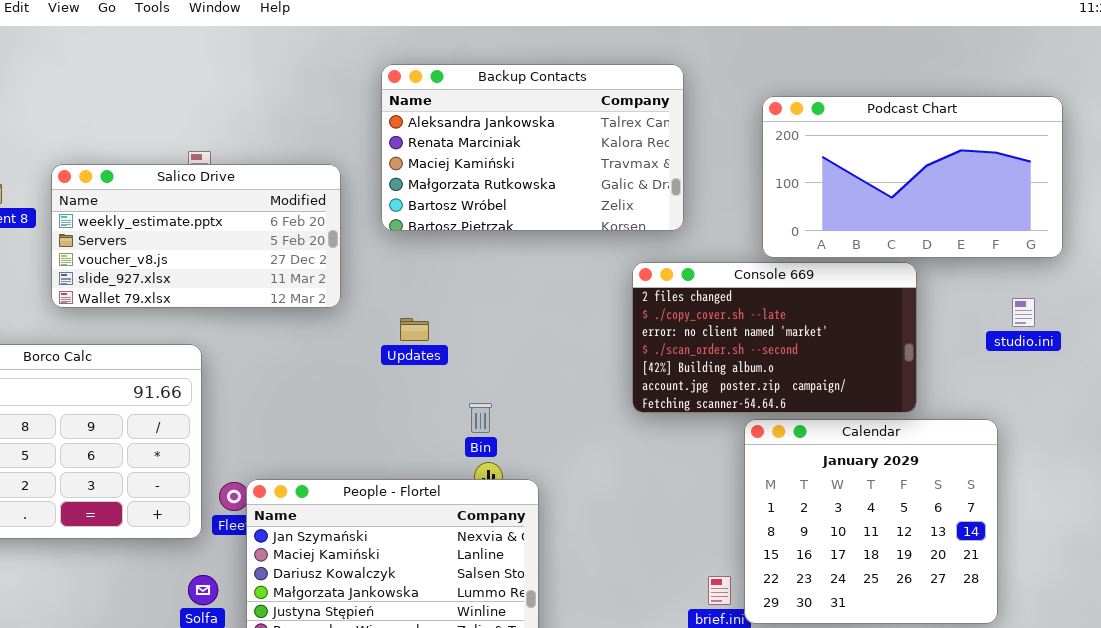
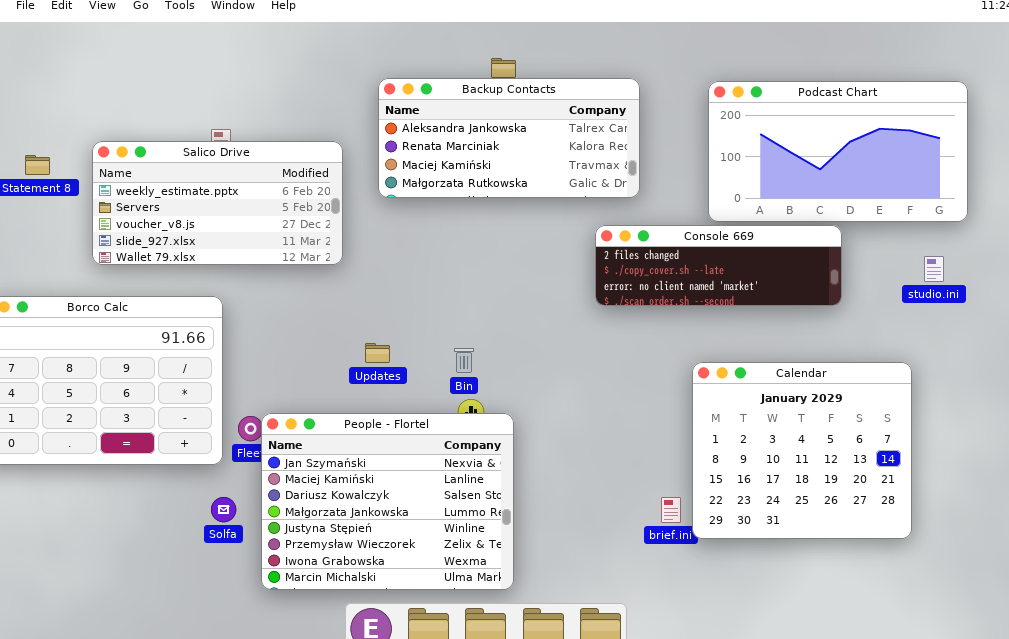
Backup Contacts: [381,64,684,231] -> [378,78,640,198], resized
Console 669: [632,262,917,413] -> [595,225,842,306], resized
Updates: [400,318,429,341] -> [365,343,390,363], moved

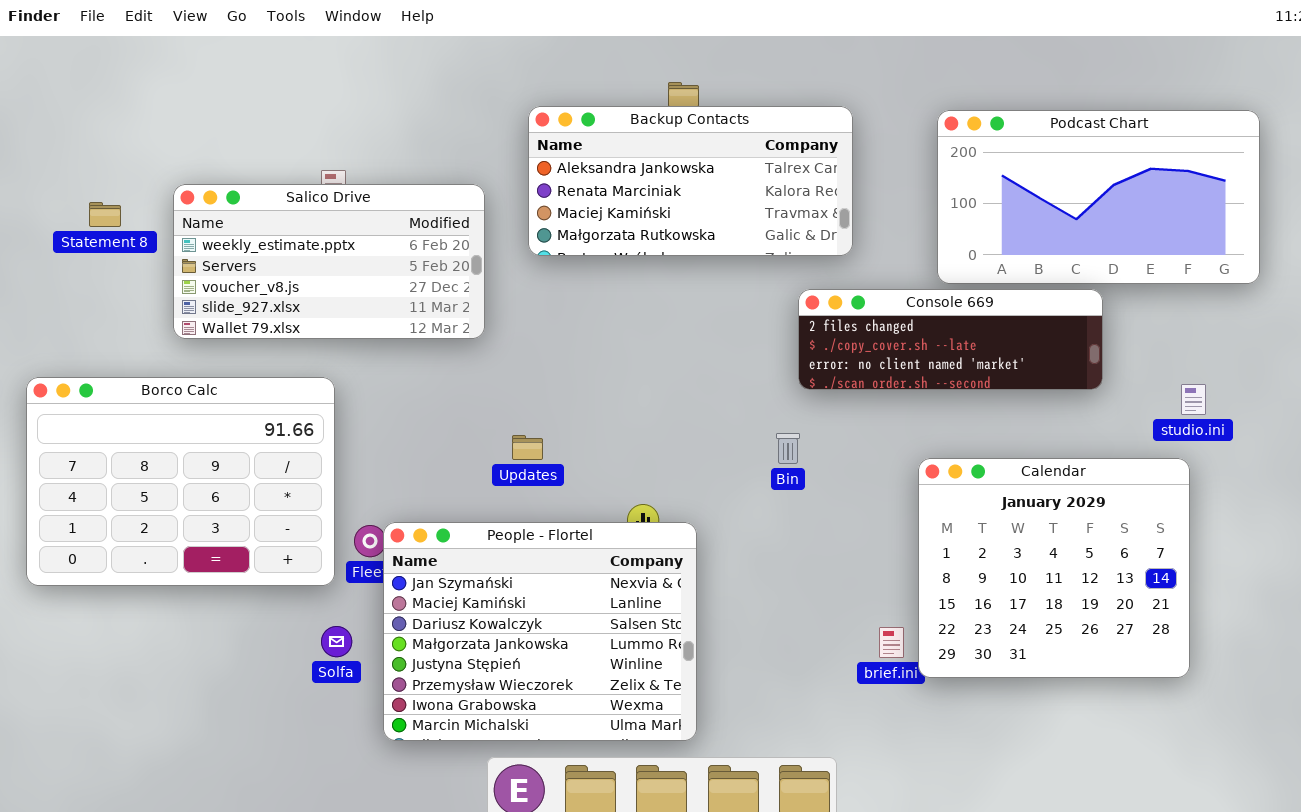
studio.ini: [924,256,944,282] -> [1181,384,1206,415], moved
Bin: [454,348,474,373] -> [776,433,800,464], moved

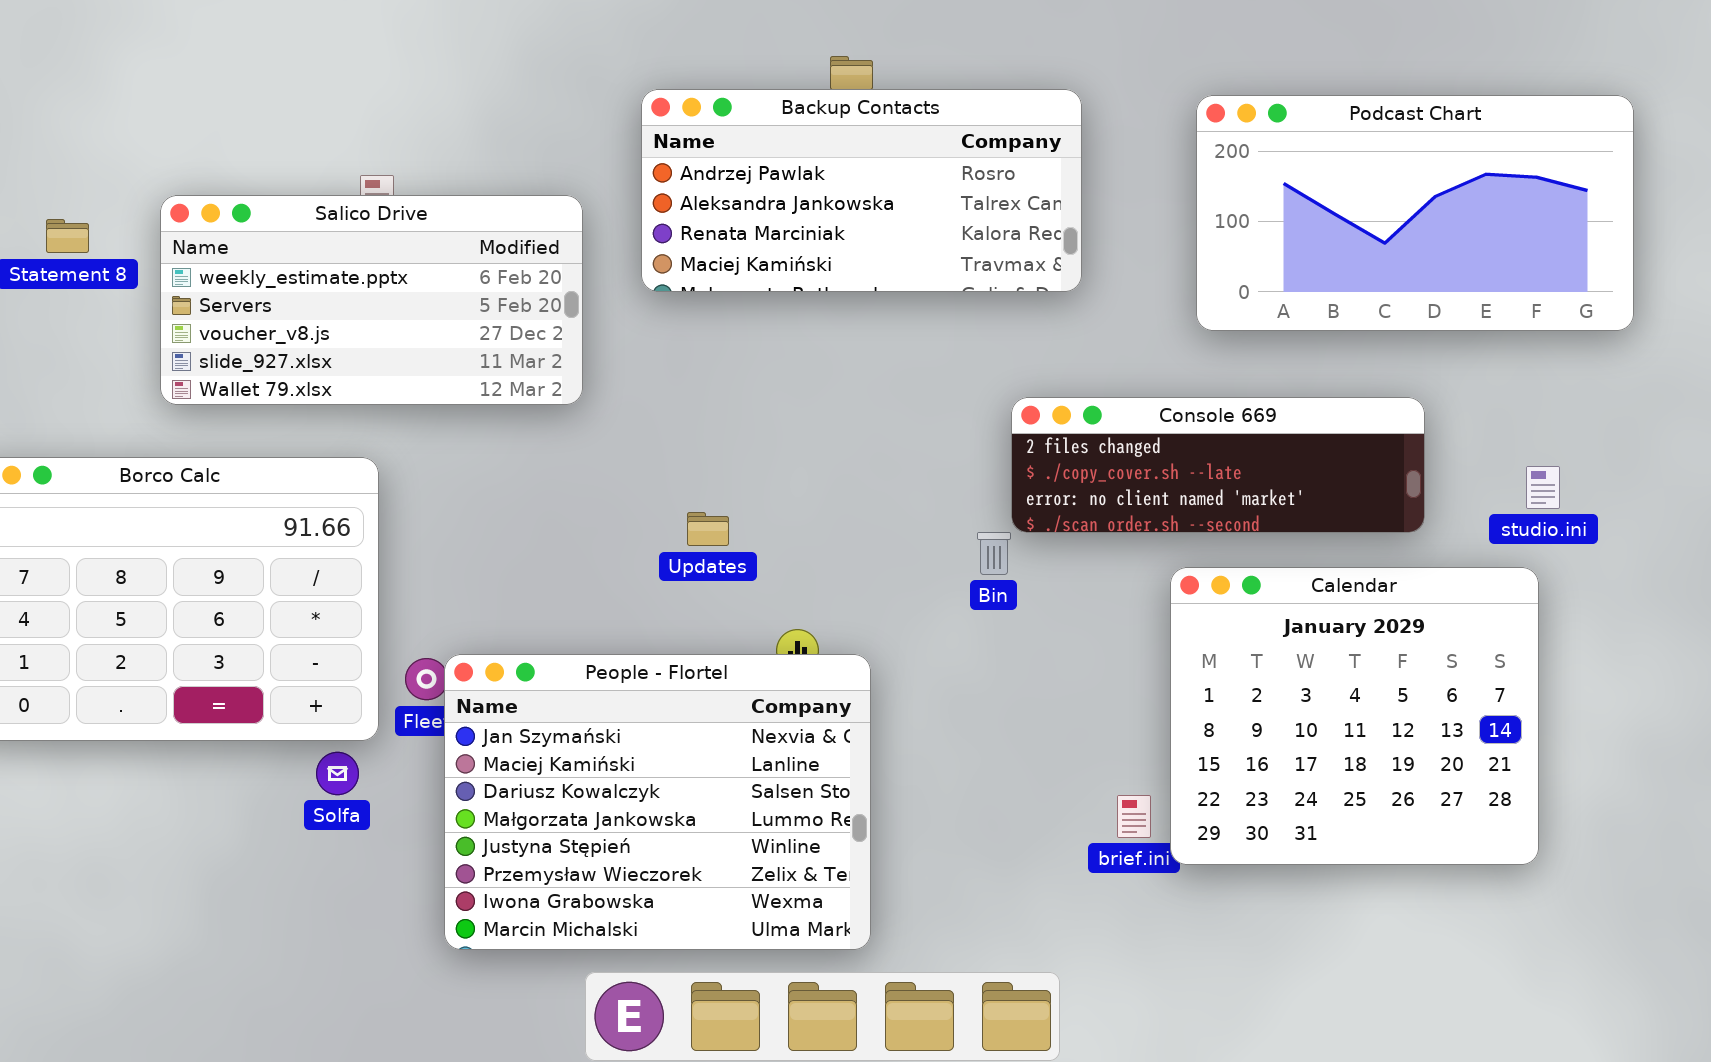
Backup Contacts: [528,106,853,256] -> [641,89,1082,292], scrolled up 1 row
Console 669: [798,289,1103,390] -> [1011,397,1425,533], moved
Updates: [512,435,543,460] -> [687,512,729,546], moved
Solfa: [321,626,352,657] -> [316,752,359,795], moved

